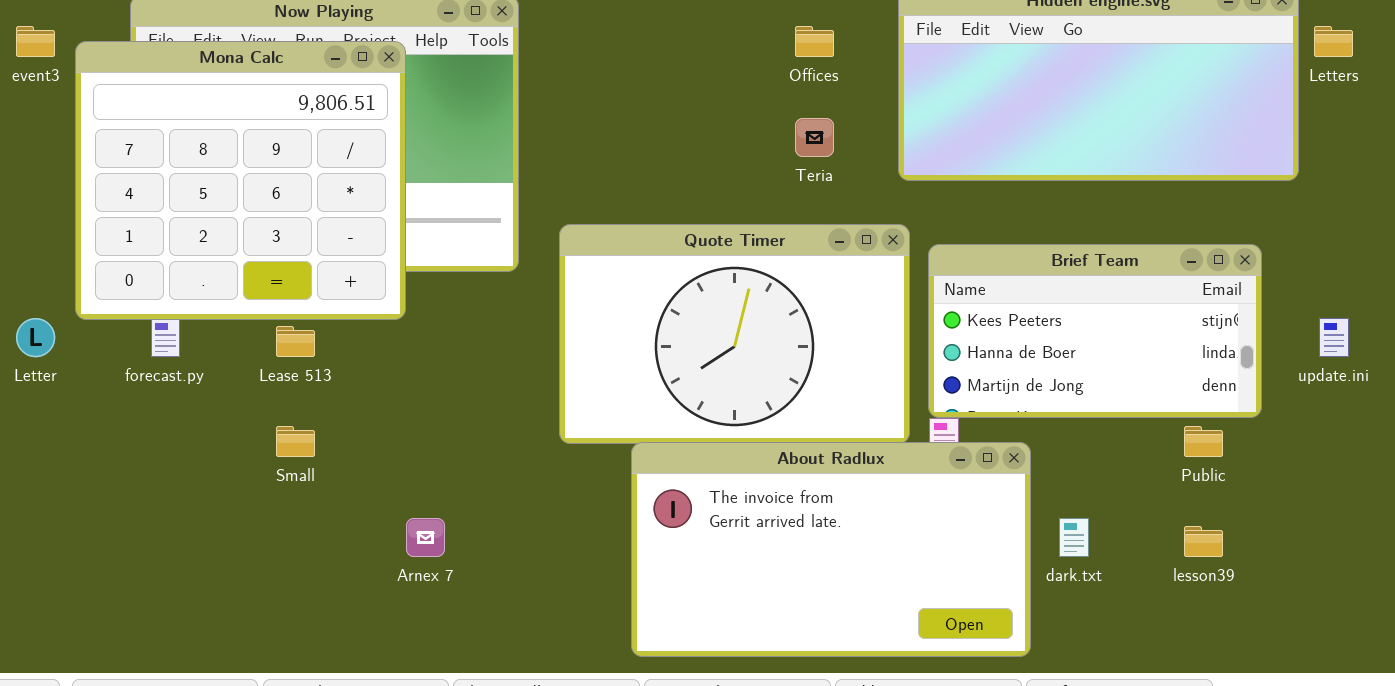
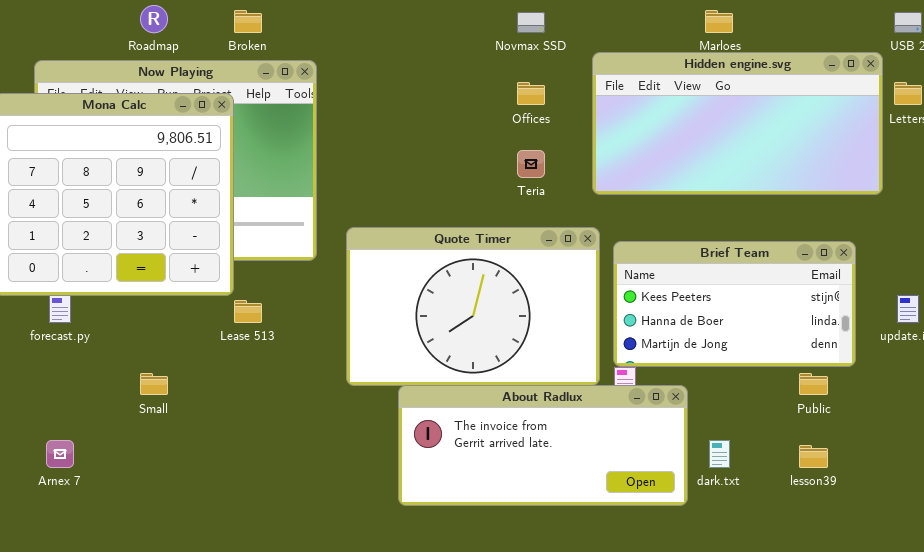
Lease 513: [276,326,315,357] -> [234,300,262,323], moved
About Radlux: [631,442,1031,657] -> [398,385,688,506], resized
Arnex 7: [406,518,445,557] -> [46,440,74,468], moved

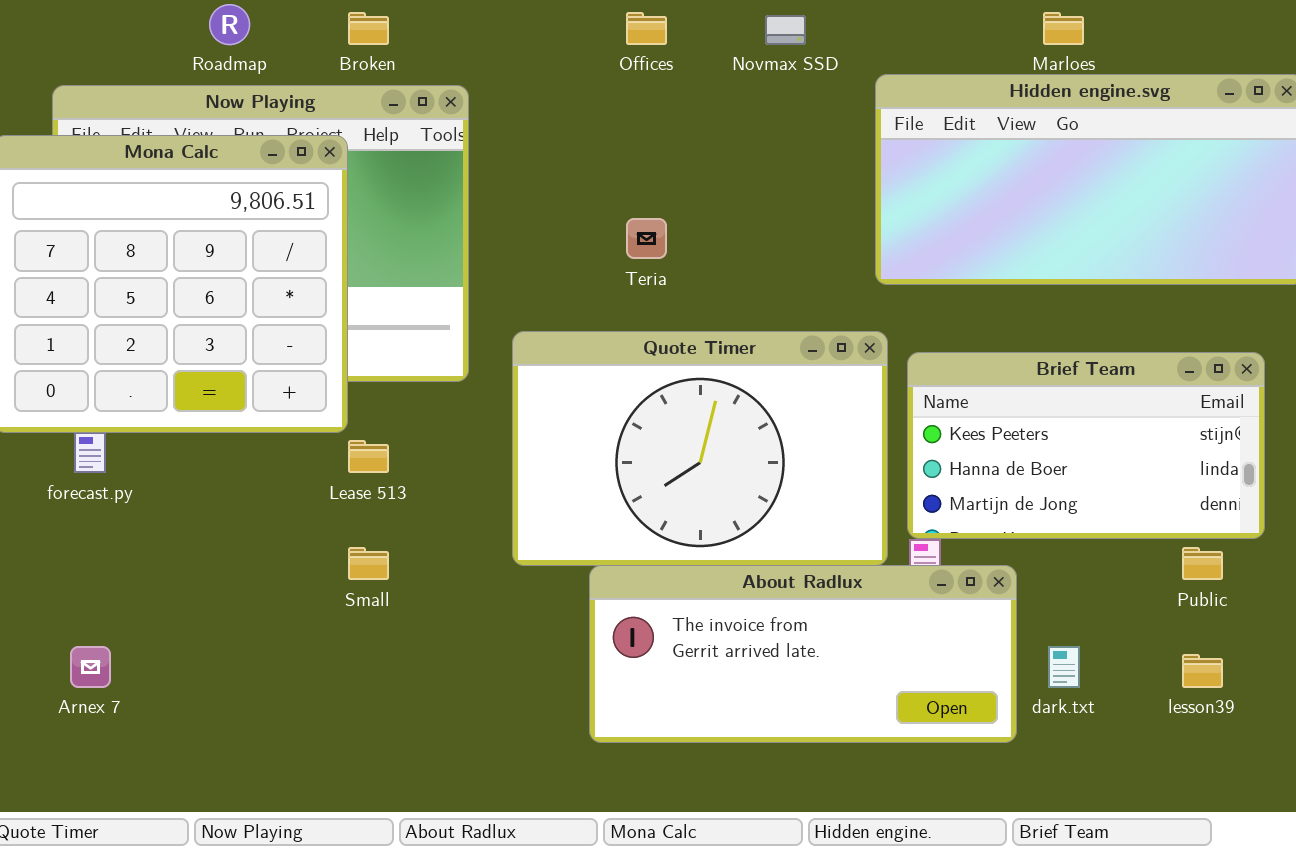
Offices: [517,82,545,105] -> [626,12,667,45], moved
Teria: [517,150,545,178] -> [626,218,667,259], moved
Small: [140,373,168,395] -> [348,547,389,580], moved

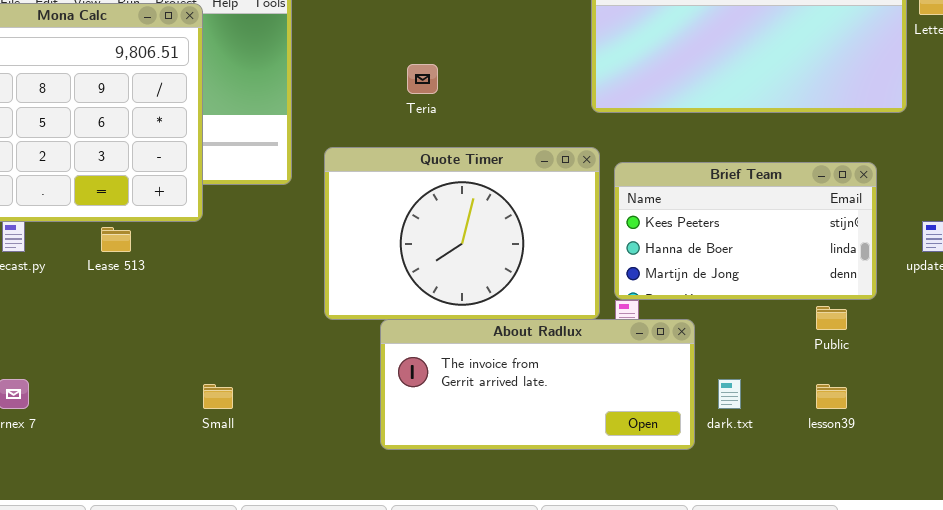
Lease 513: [348,440,389,473] -> [101,227,131,252], moved
Small: [348,547,389,580] -> [203,384,233,409], moved

